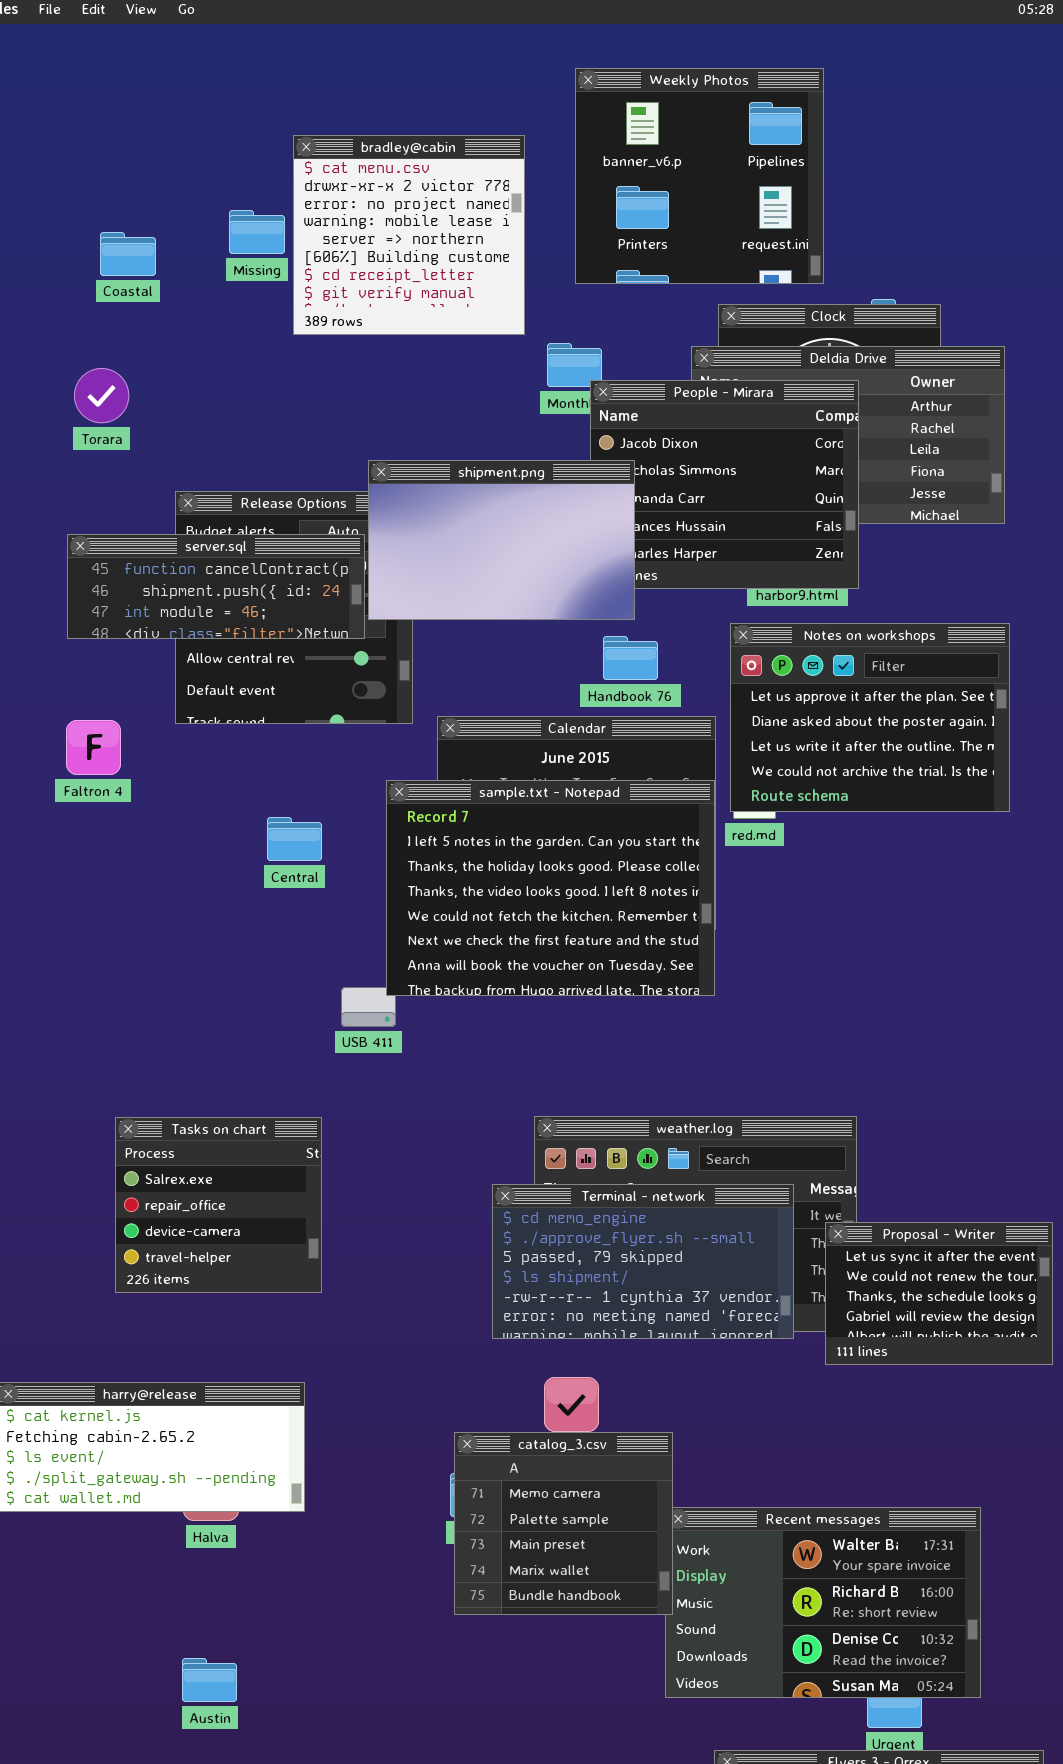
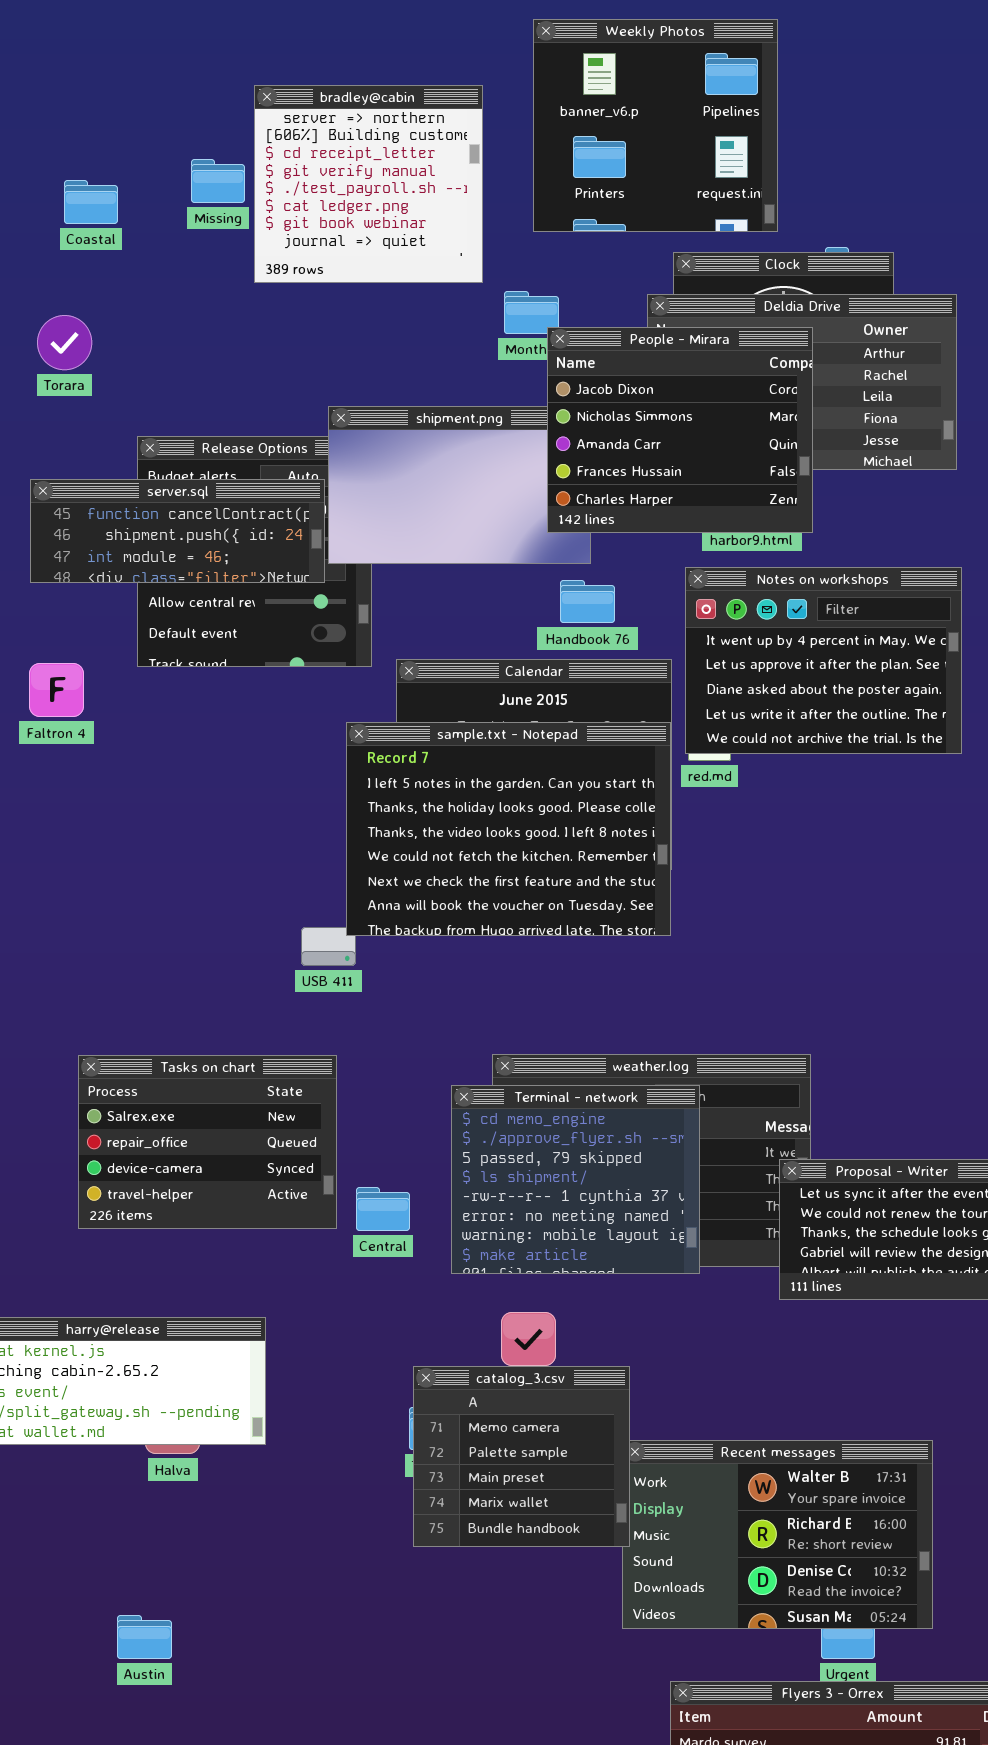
bradley@cabin: [293,135,525,335] -> [254,85,483,283], scrolled down 4 rows
People - Mirara: [590,380,859,589] -> [547,327,813,533], raised
Notes on workshops: [730,623,1010,812] -> [685,567,962,754], scrolled up 1 row
Central: [267,817,322,861] -> [356,1187,410,1231], moved
Tasks on chart: [115,1117,322,1293] -> [78,1055,337,1229], resized
Terminal - network: [492,1184,794,1339] -> [451,1085,700,1274], resized
Austin: [182,1658,237,1702] -> [117,1615,172,1659], moved

